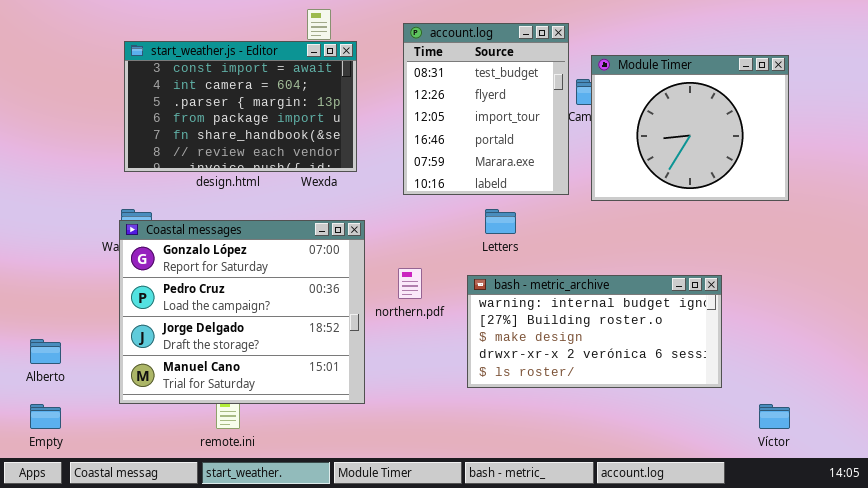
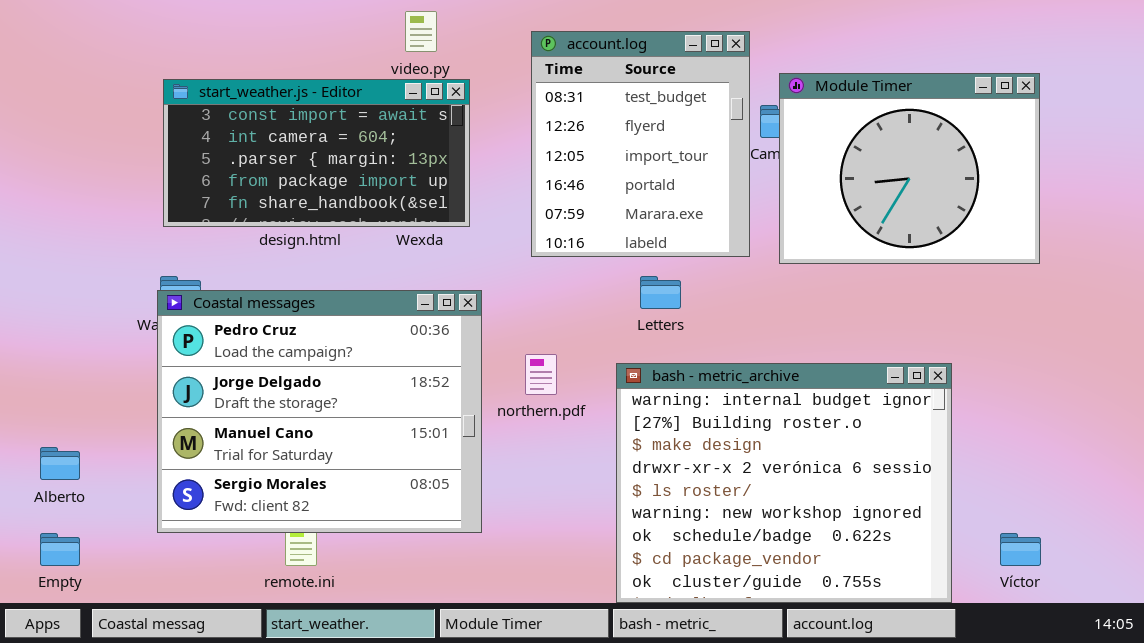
start_weather.js - Editor: [124,41,357,172] -> [163,79,470,227], resized
Coastal messages: [119,220,365,404] -> [157,290,482,533], scrolled down 1 row
bash - metric_archive: [467,275,722,388] -> [616,363,952,603], resized

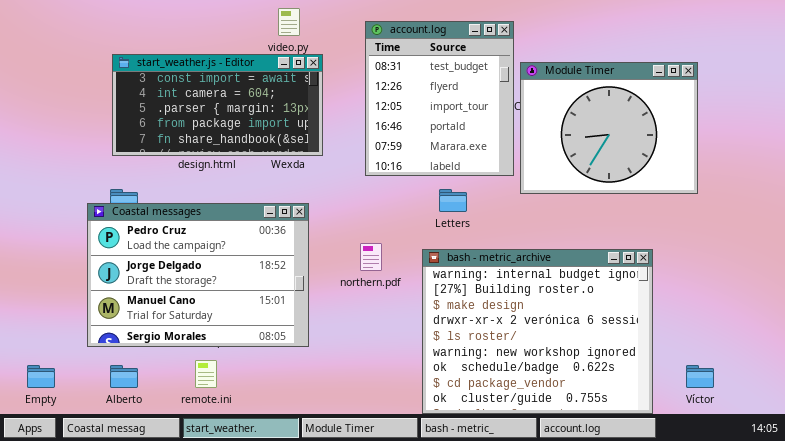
Module Timer: [779,73,1040,264] -> [520,62,698,194], moved
Coastal messages: [157,290,482,533] -> [87,203,309,347], moved, resized
Alberto: [40,447,80,480] -> [110,365,138,388], moved

